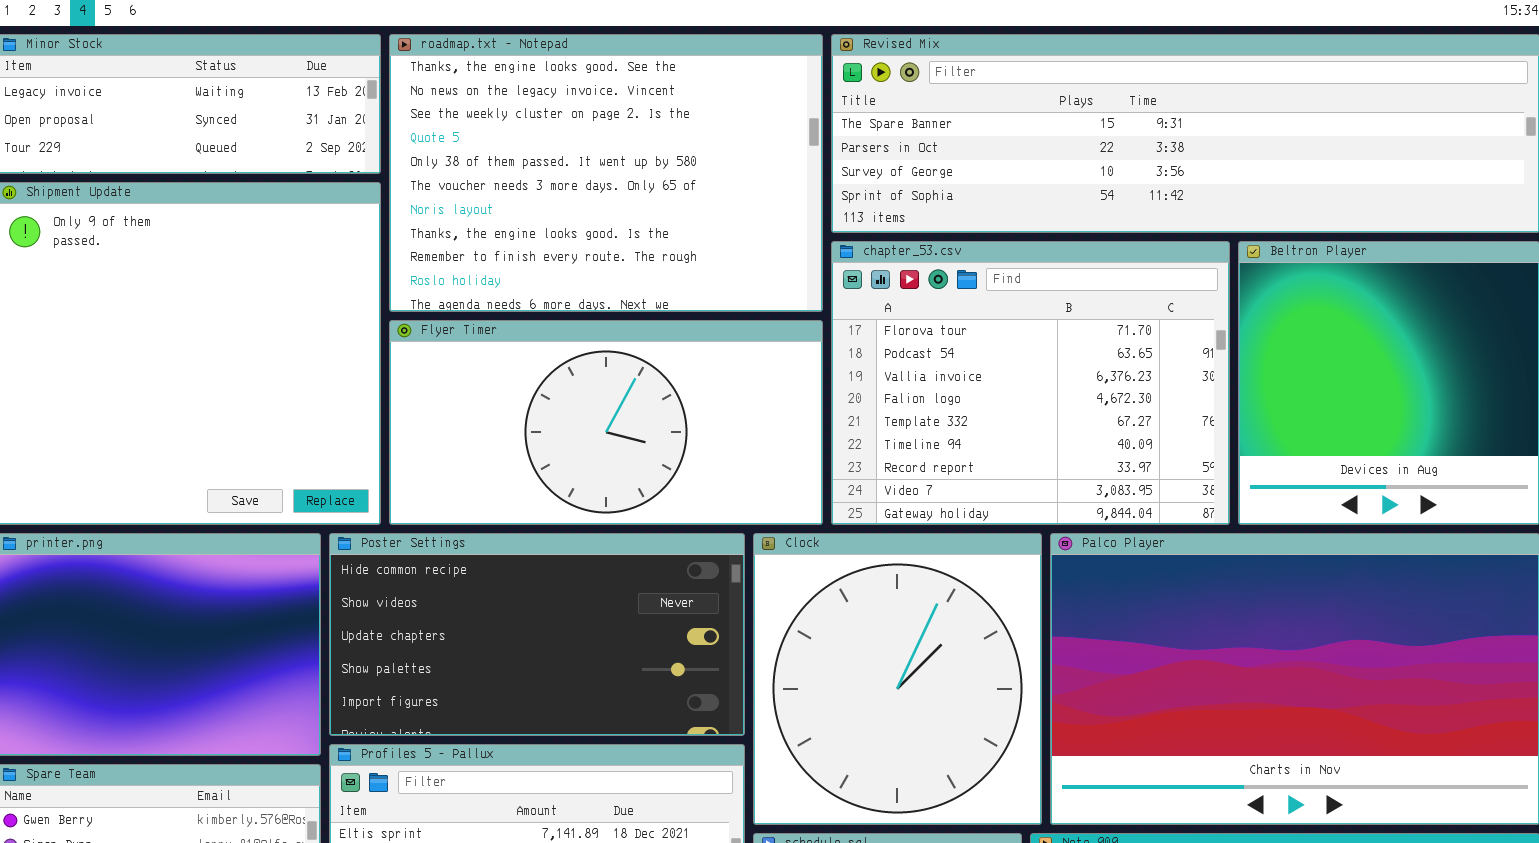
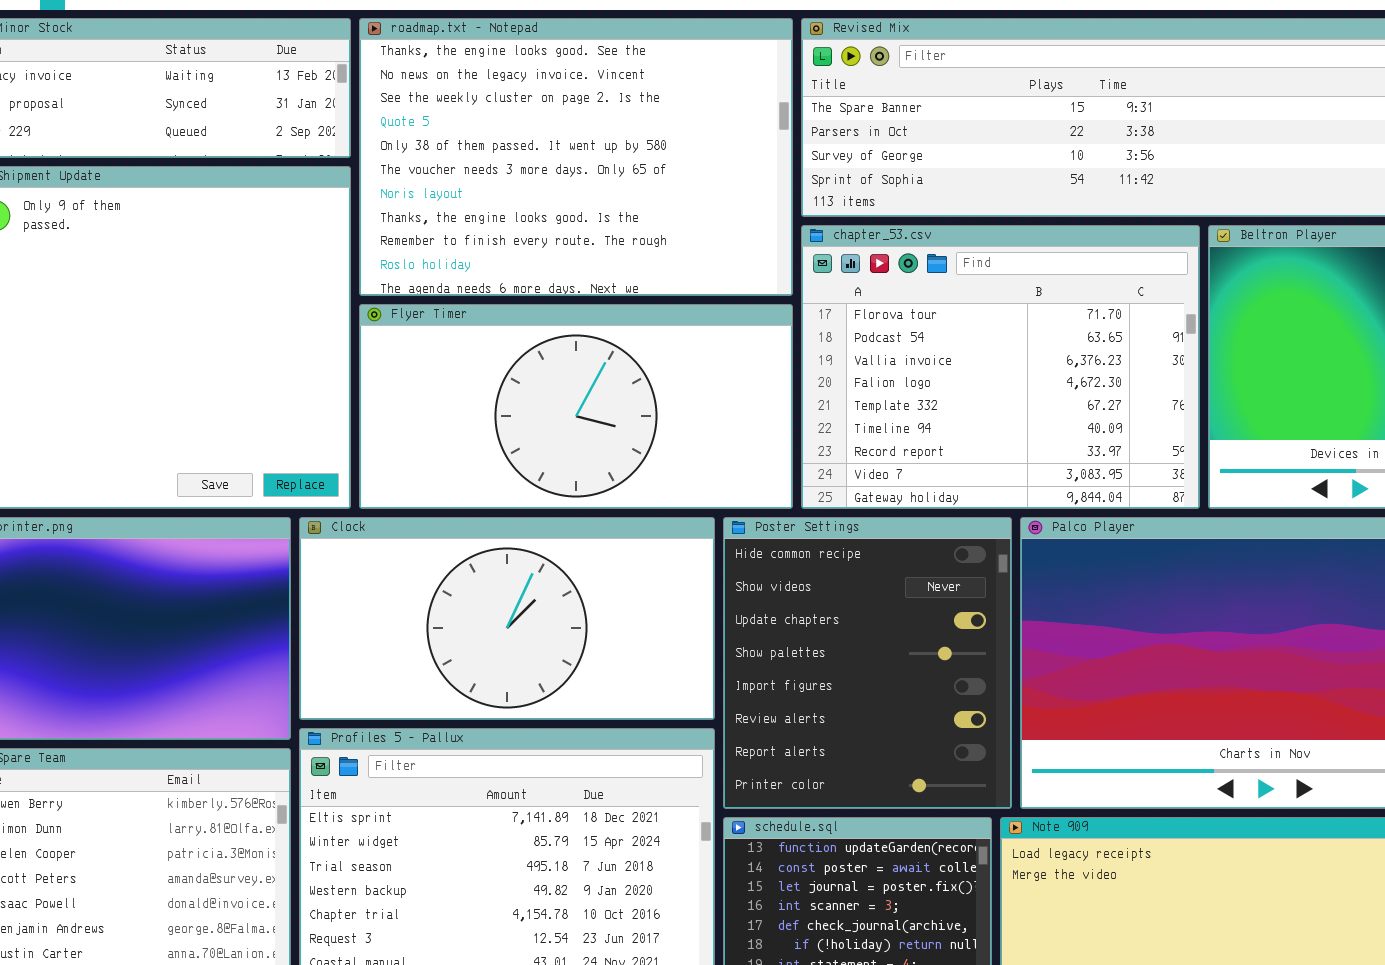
Poster Settings: [329,533,745,736] -> [723,517,1012,809], moved, resized
Clock: [753,533,1042,825] -> [299,517,715,720], moved, resized

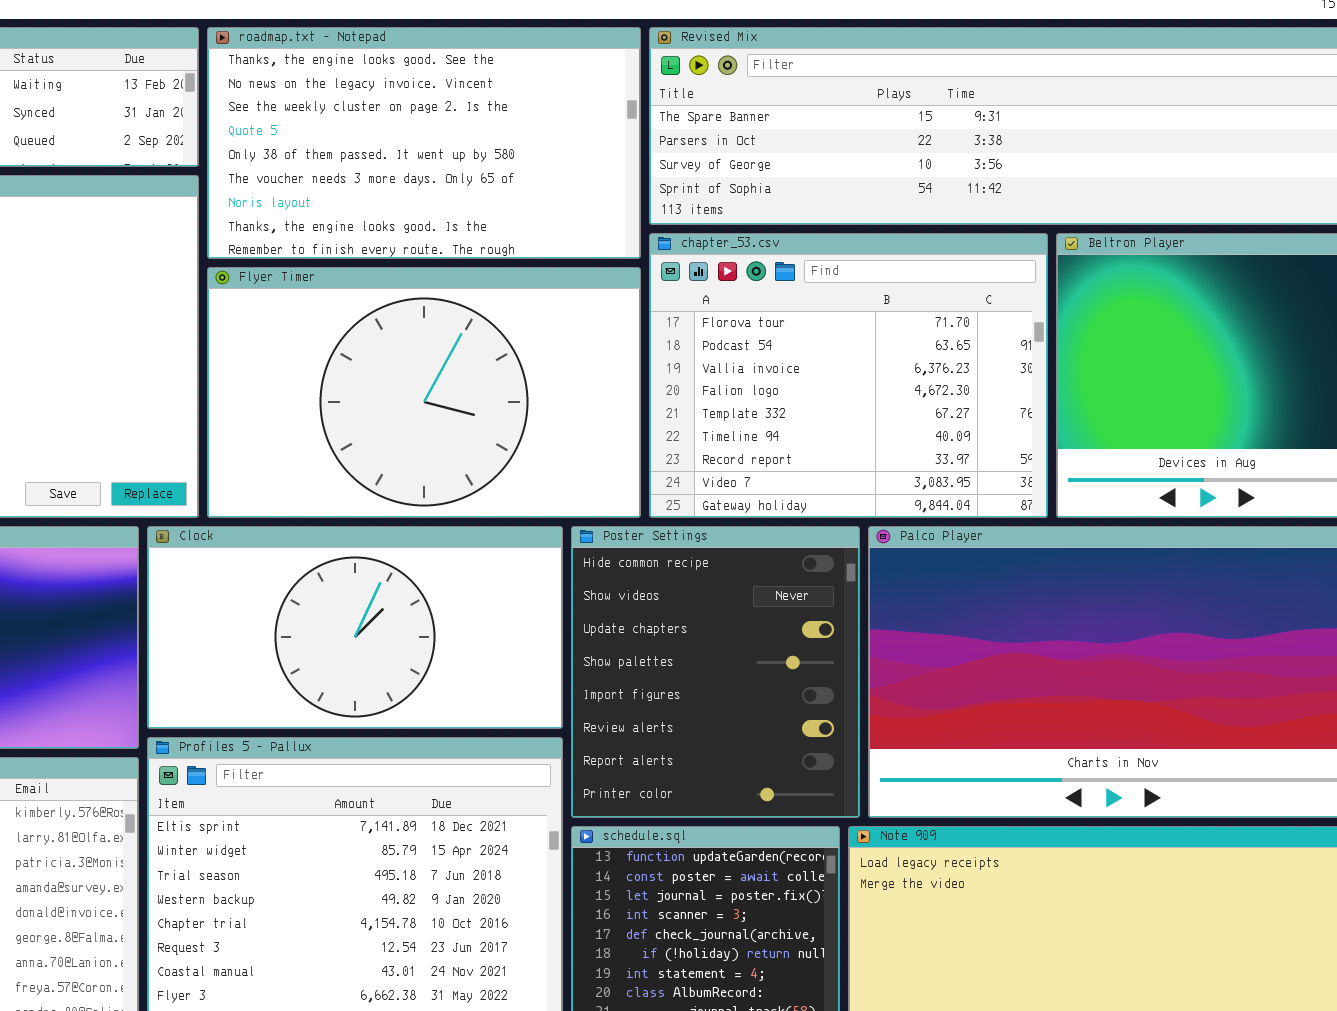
roadmap.txt - Notepad: [359,18,793,296] -> [207,27,641,259], resized
Flyer Timer: [359,304,793,509] -> [207,267,641,518], resized

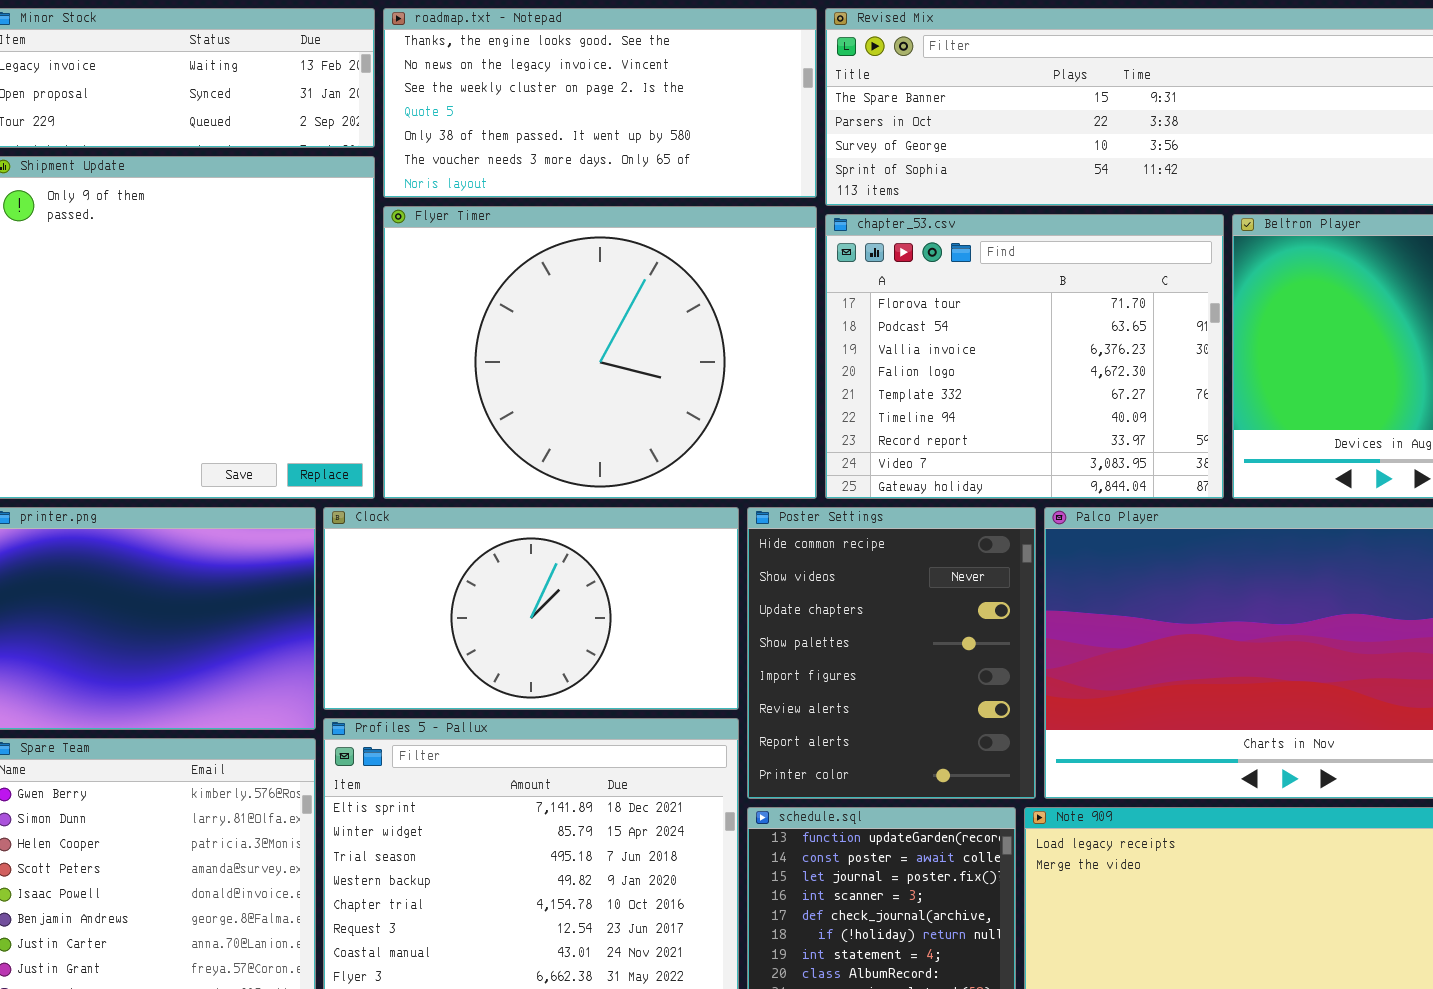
roadmap.txt - Notepad: [207,27,641,259] -> [383,8,817,198], resized
Flyer Timer: [207,267,641,518] -> [383,206,817,499], resized

